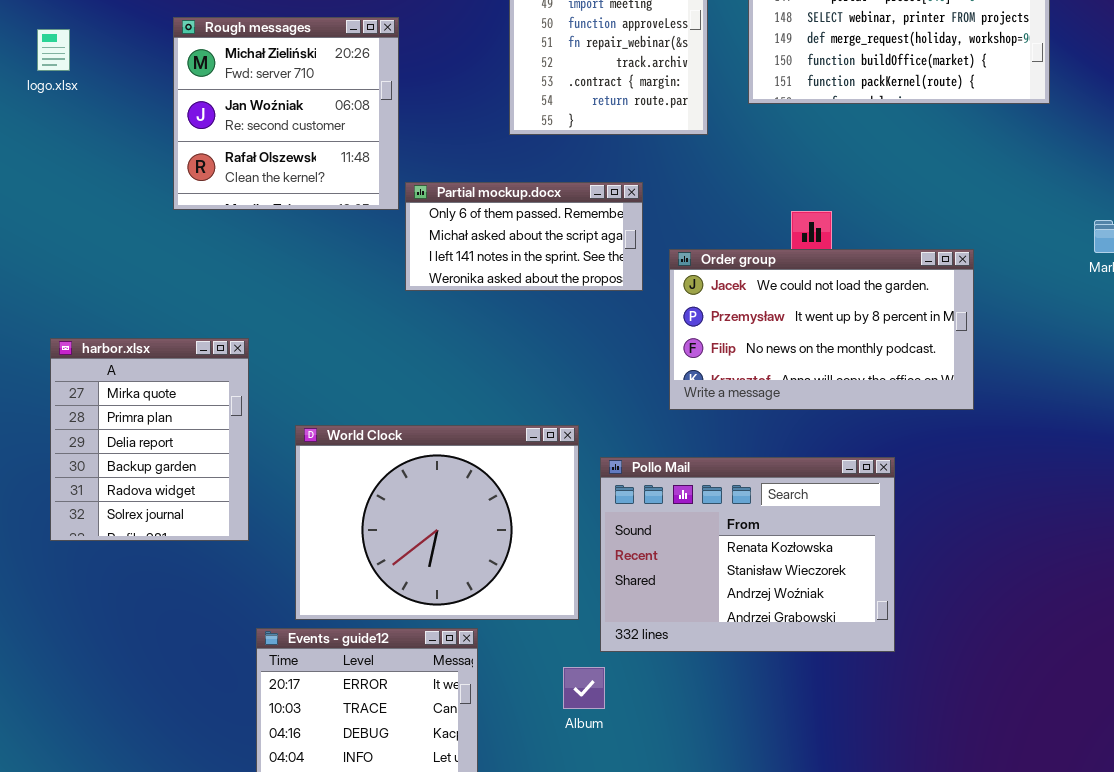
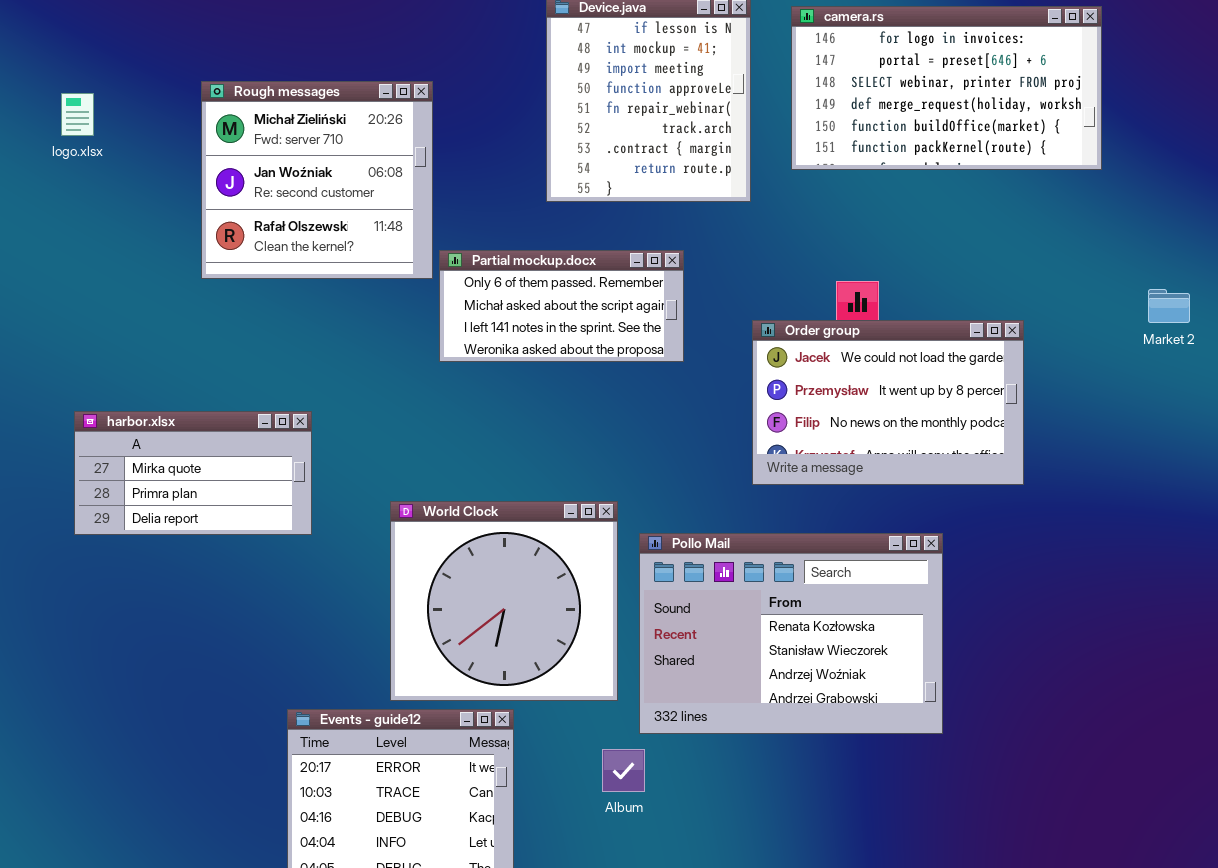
Order group: [669,249,974,410] -> [752,320,1024,485], resized
harbor.xlsx: [50,338,249,541] -> [74,411,312,535], resized
World Clock: [295,425,579,620] -> [390,501,618,701], resized

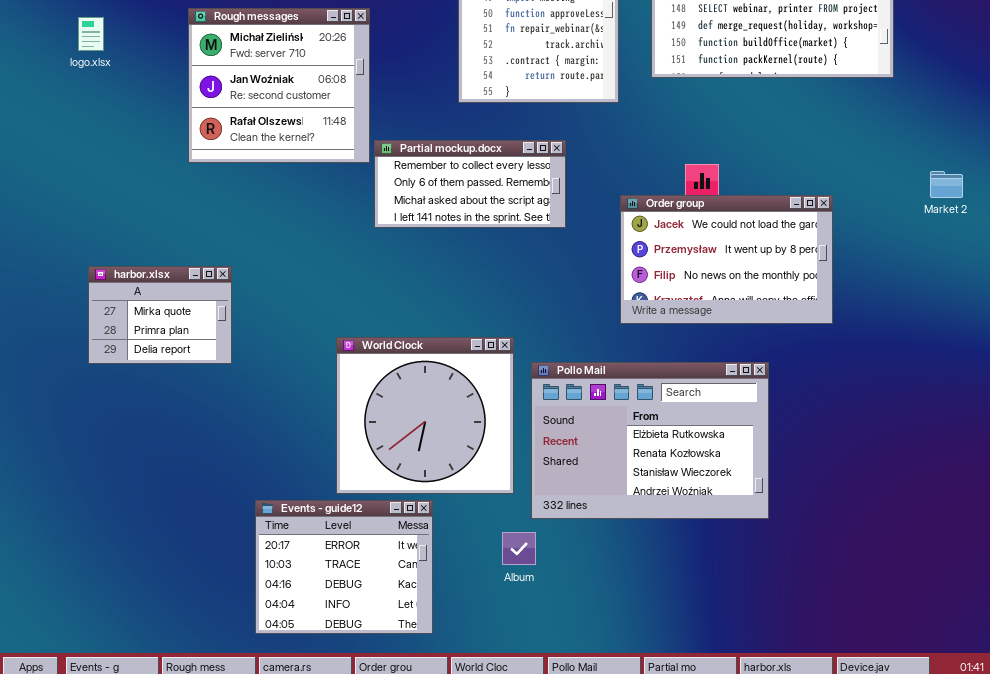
Partial mockup.docx: [439,250,684,362] -> [374,140,566,228], scrolled up 1 row
harbor.xlsx: [74,411,312,535] -> [88,266,232,364], resized
Pollo Mail: [639,533,943,734] -> [531,362,769,519], scrolled up 1 row

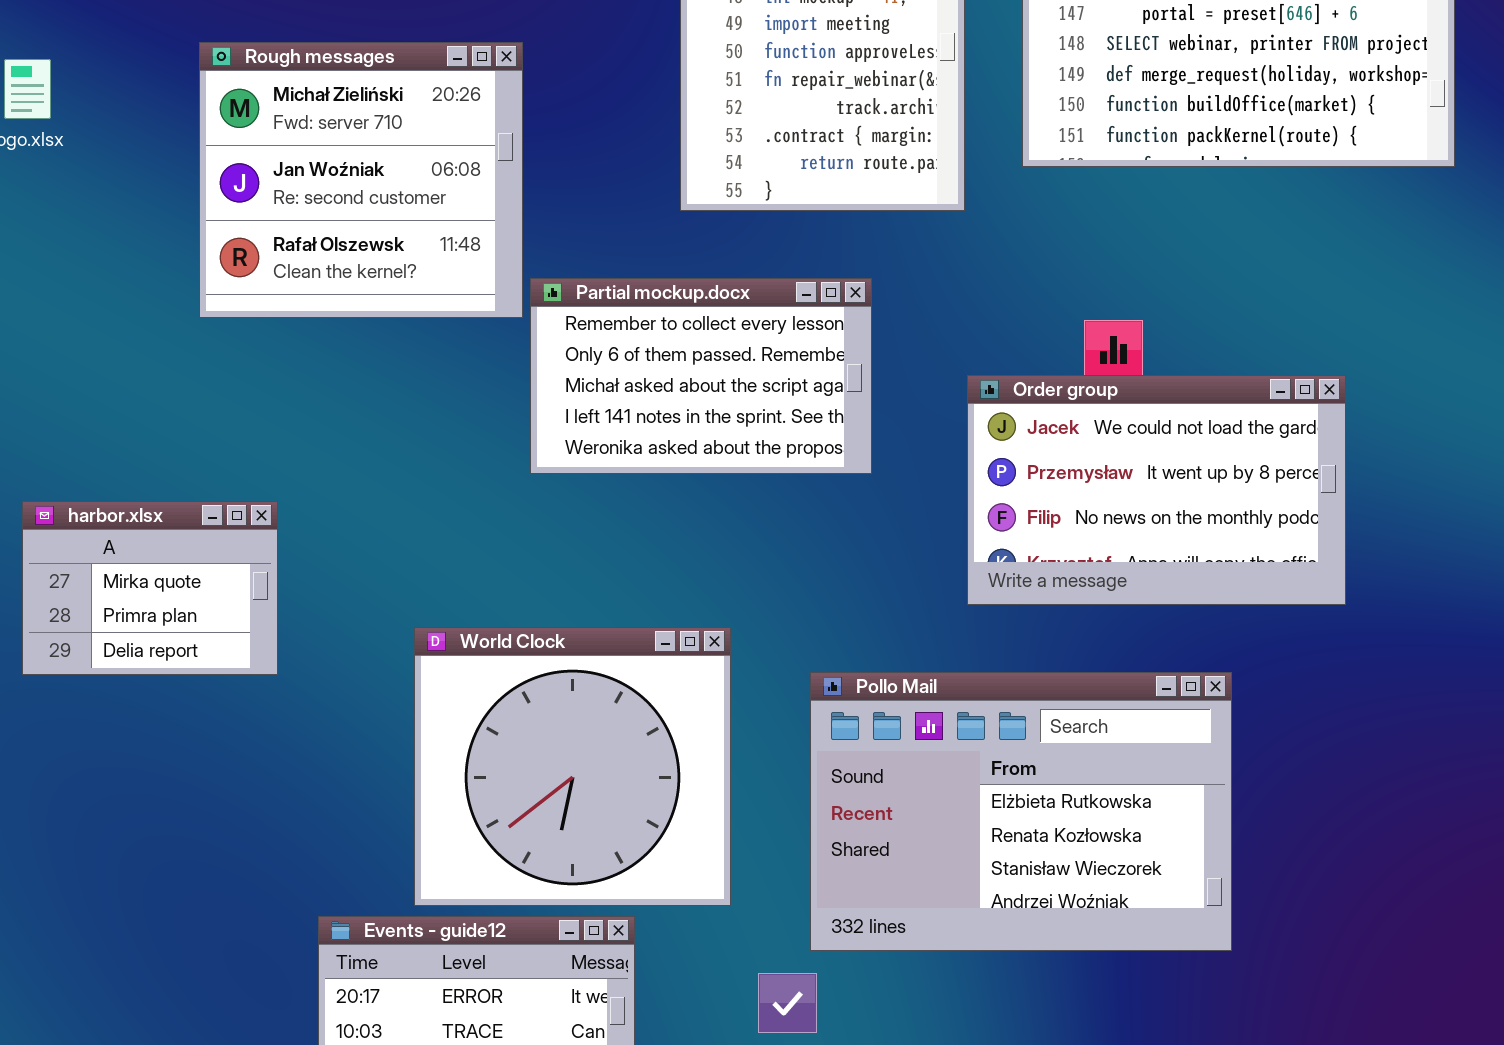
Partial mockup.docx: [374,140,566,228] -> [530,278,872,474], resized
World Clock: [336,337,514,494] -> [414,627,731,906], moved

